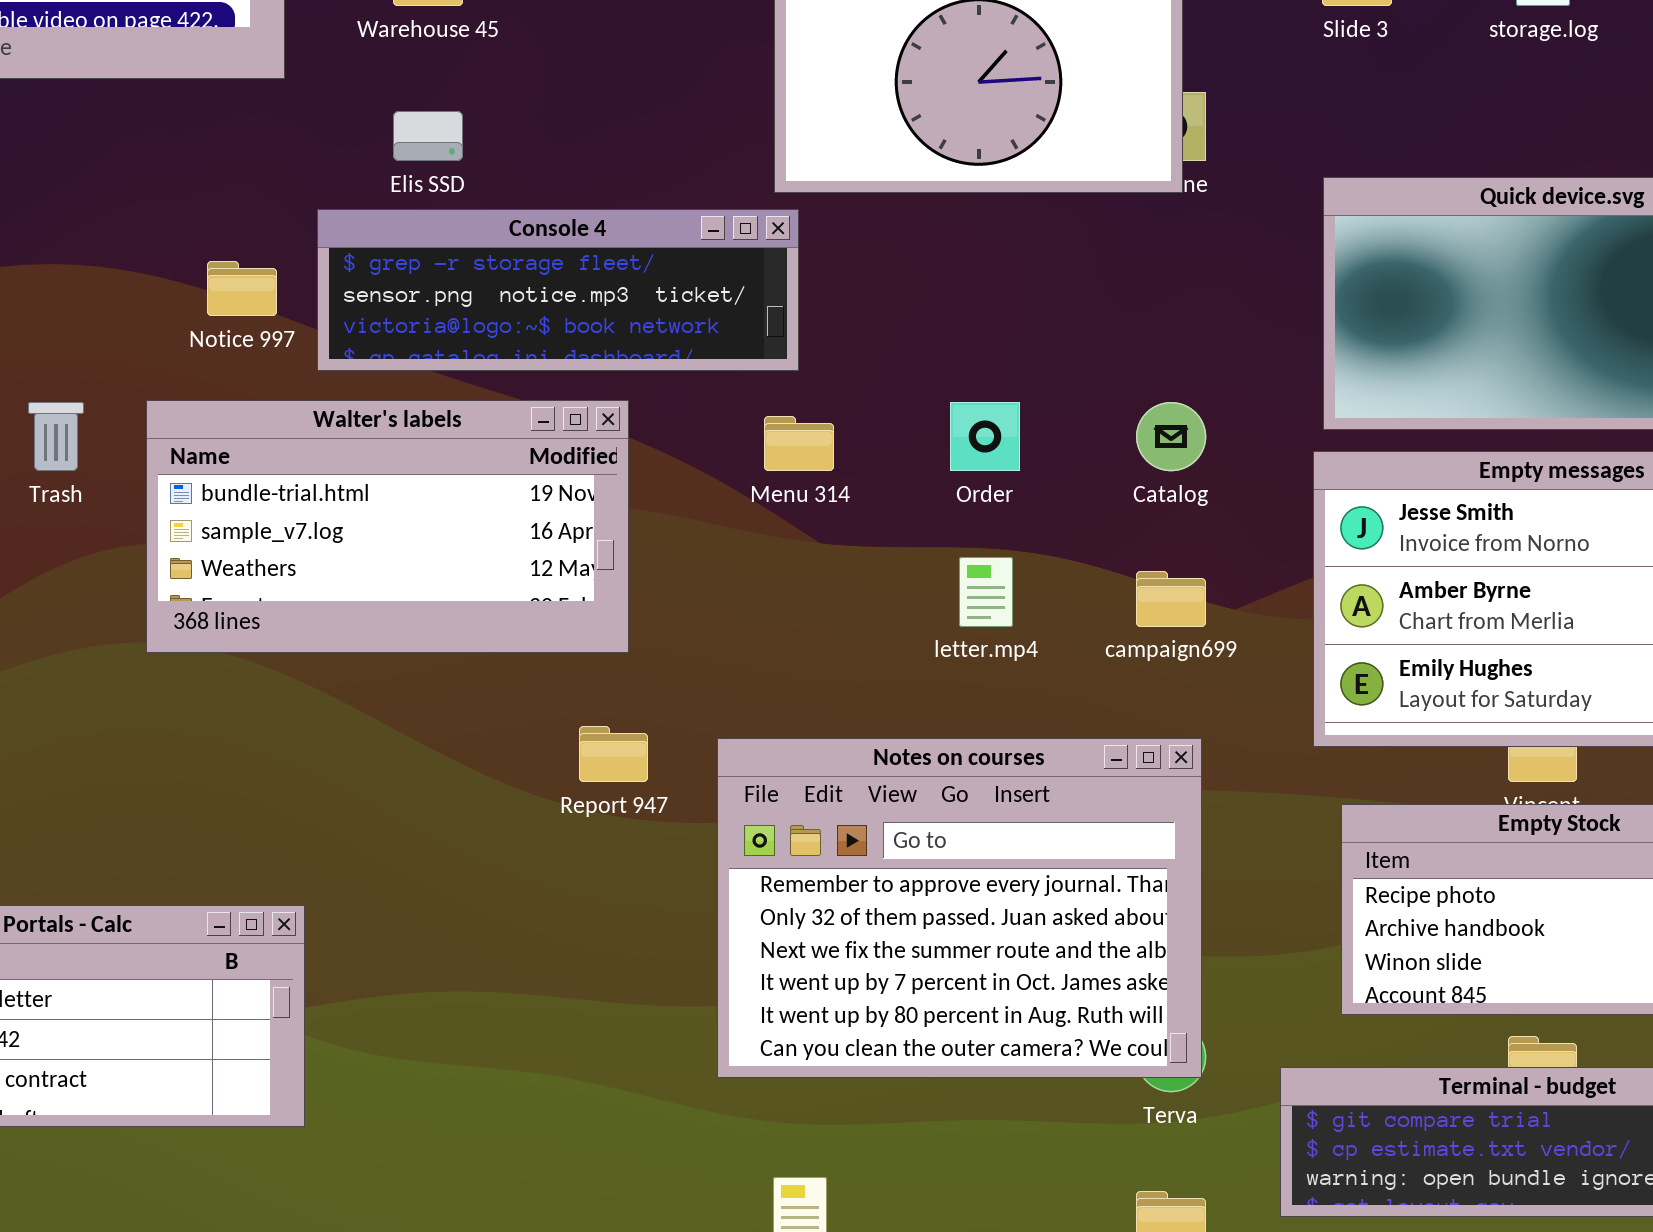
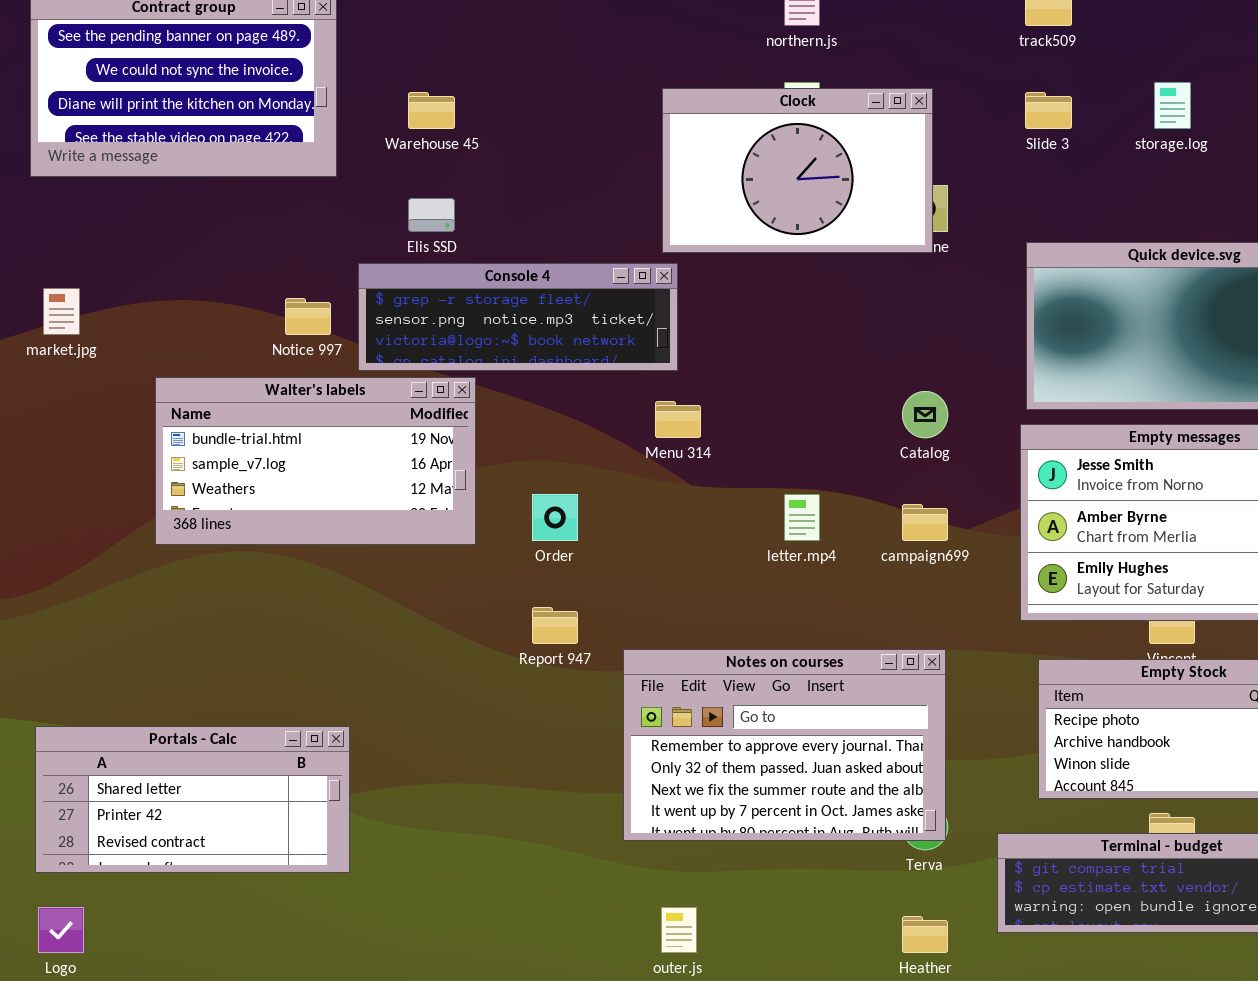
Walter's labels: [146,400,629,653] -> [155,377,476,545], moved
Order: [950,402,1020,471] -> [532,494,578,541], moved
Notes on courses: [717,738,1202,1078] -> [623,649,946,841], resized

